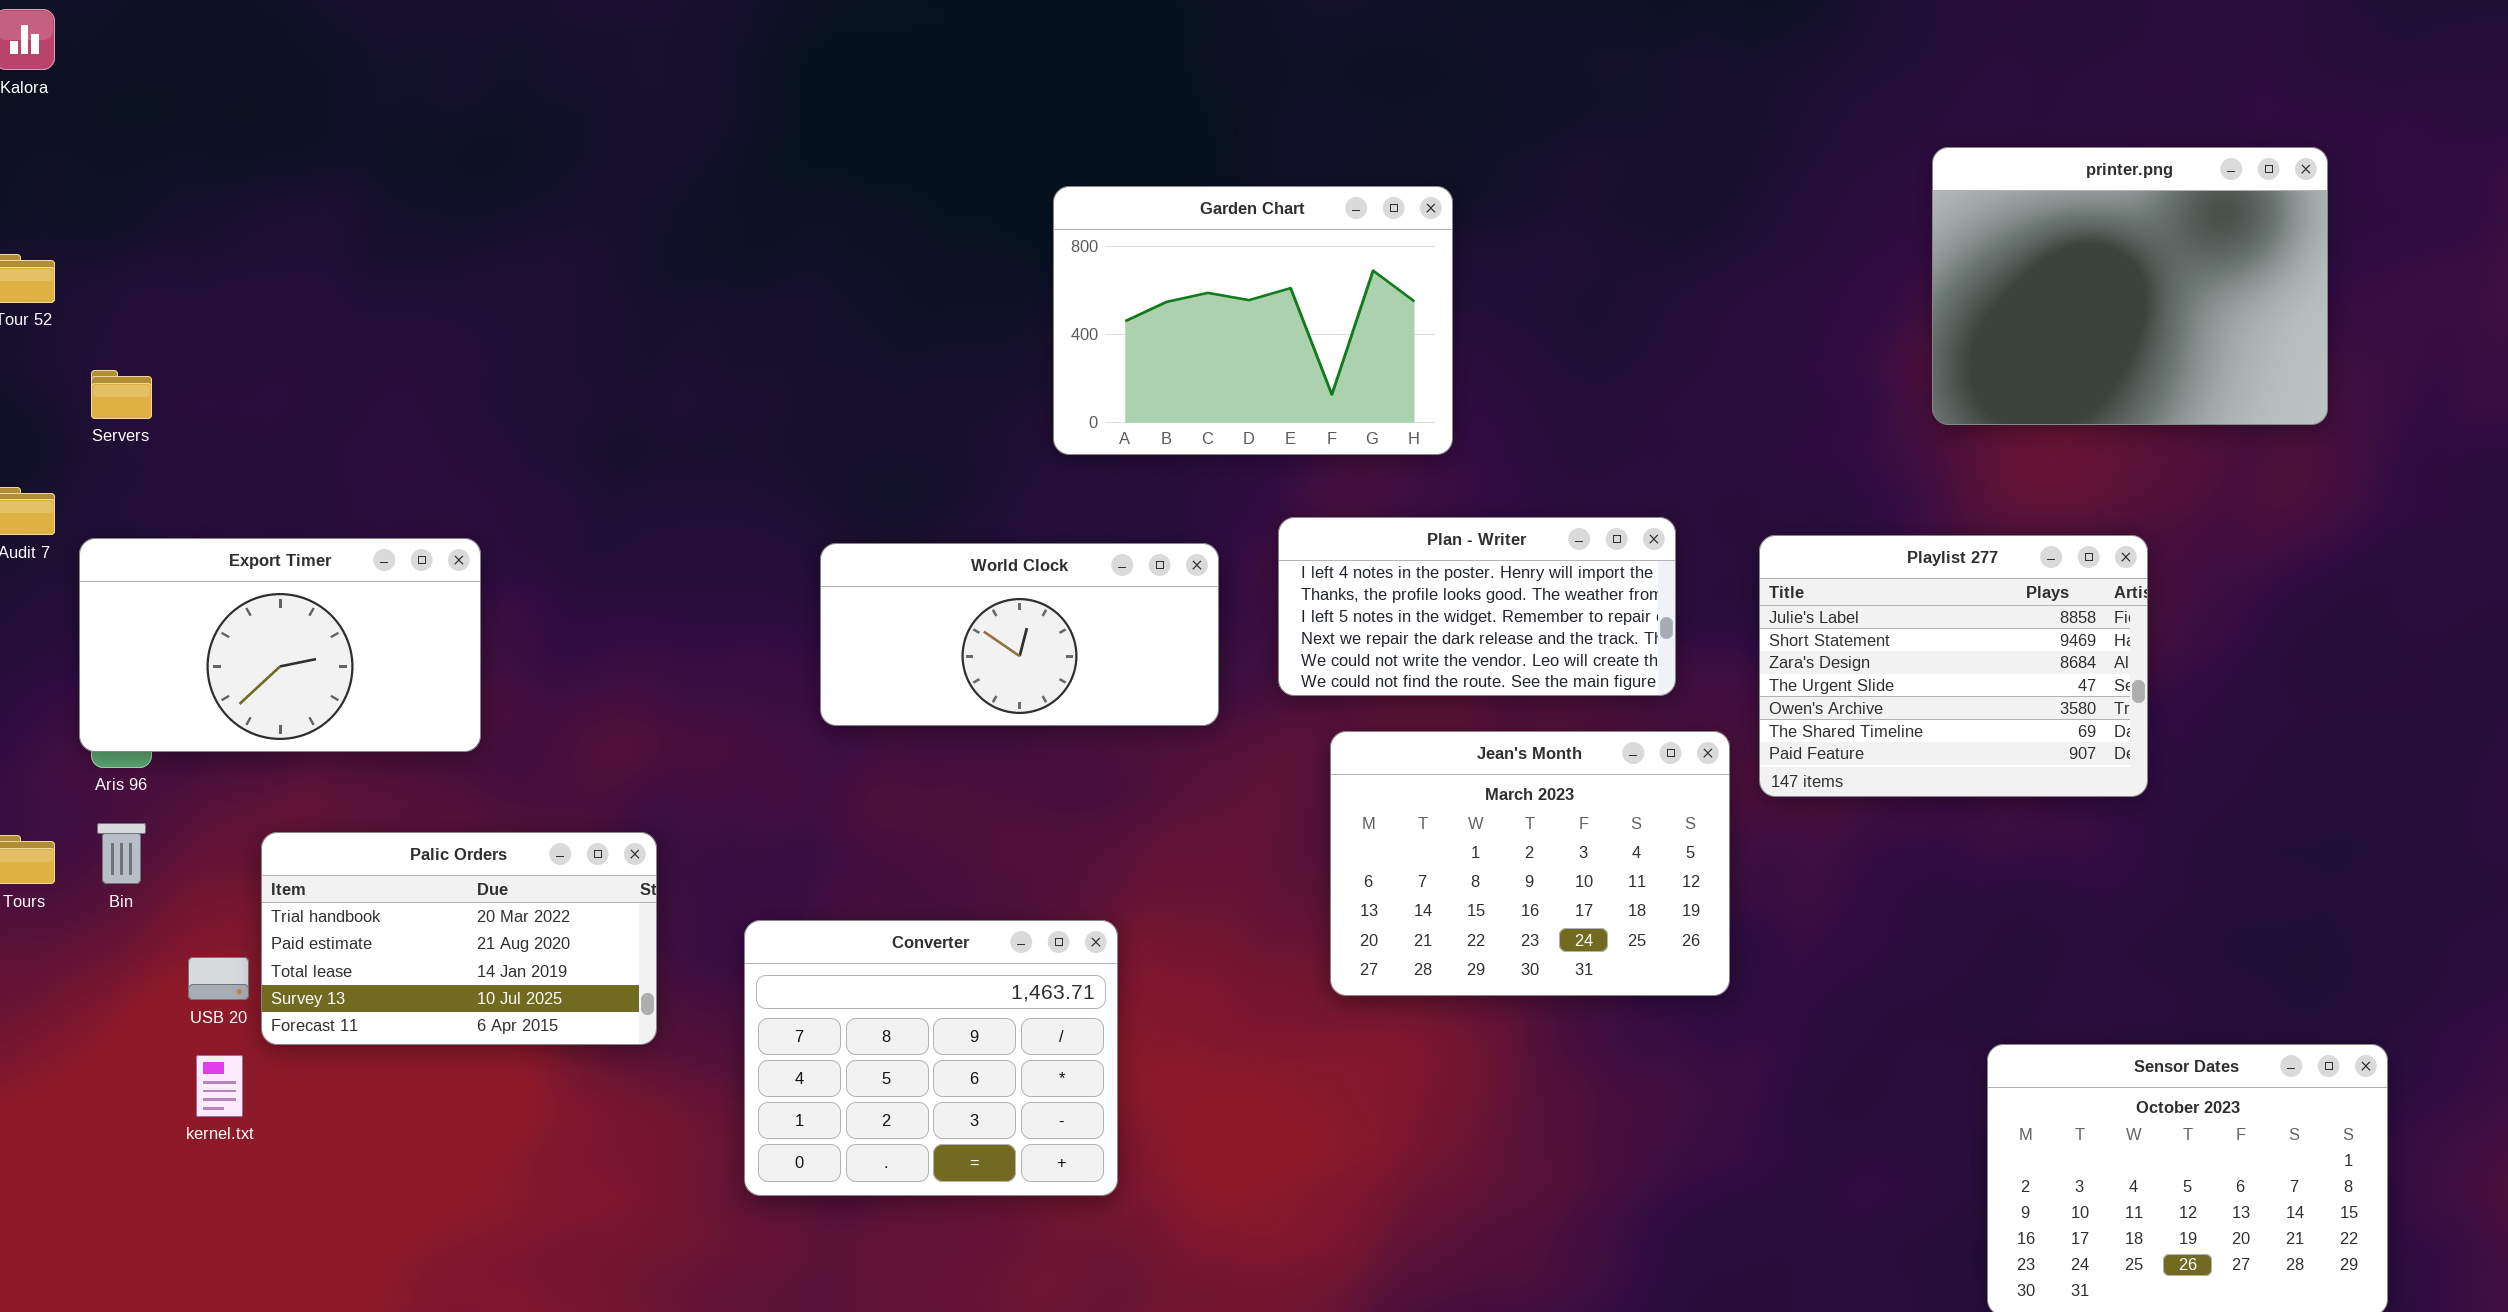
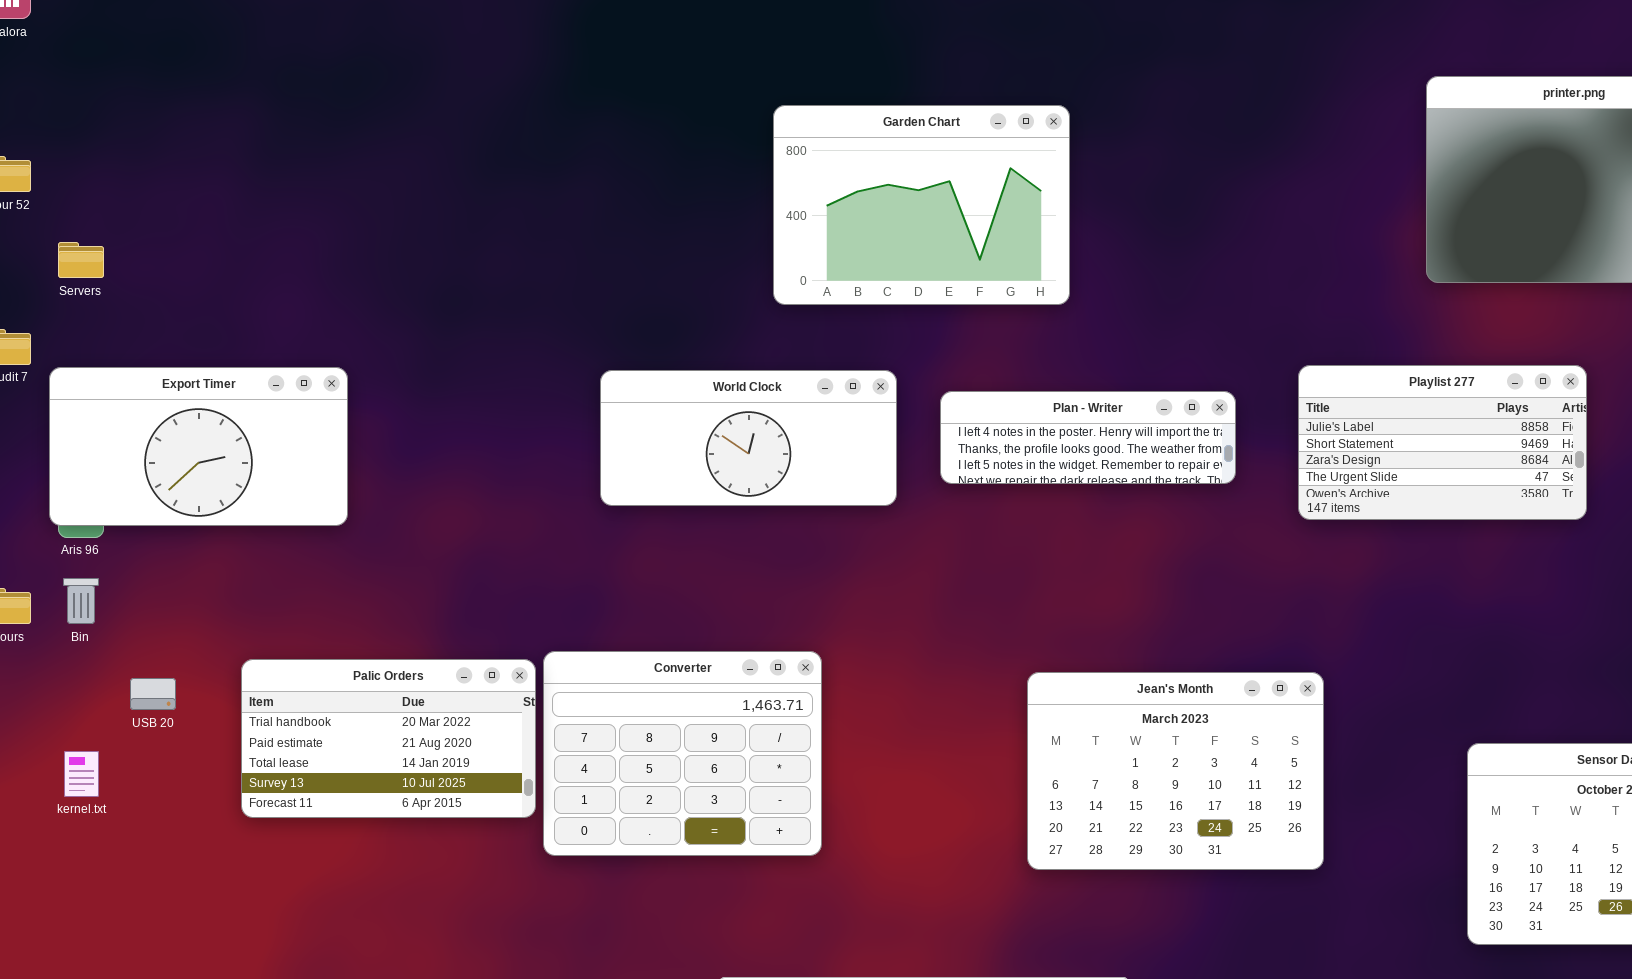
Plan - Writer: [1278,517,1676,696] -> [940,391,1236,484], resized
Playlist 277: [1759,535,2148,797] -> [1298,365,1587,520], resized
Jean's Month: [1330,731,1730,996] -> [1027,672,1324,870], moved
Palic Orders: [261,832,657,1045] -> [241,659,536,818], moved
kernel.txt: [196,1055,243,1117] -> [64,751,99,797], moved

